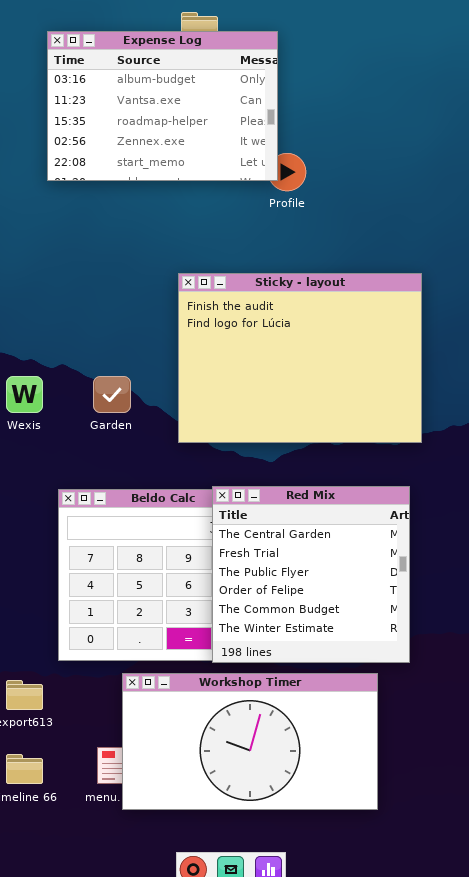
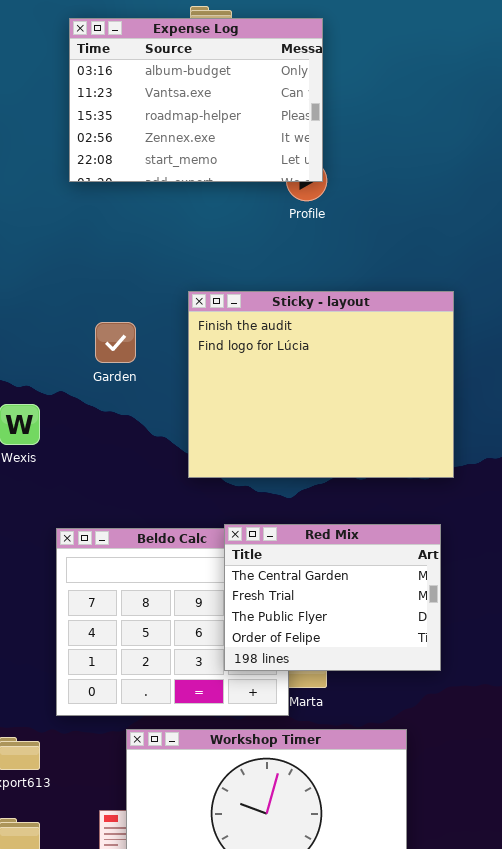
Expense Log: [47,31,278,181] -> [69,18,323,182], moved
Garden: [93,376,131,413] -> [95,322,136,363], moved
Red Mix: [212,486,410,663] -> [224,524,441,671], resized

